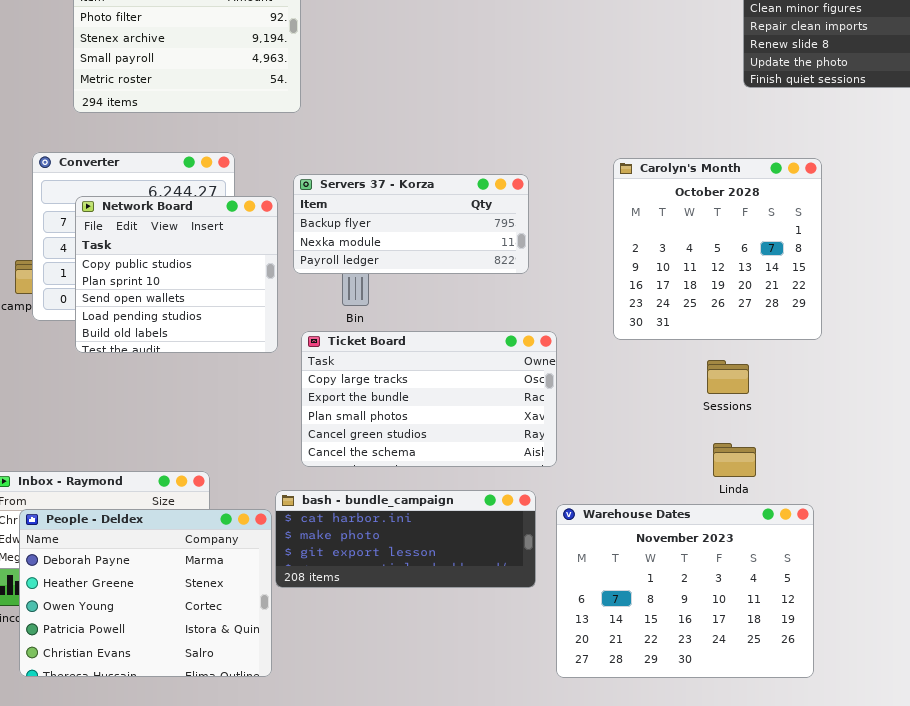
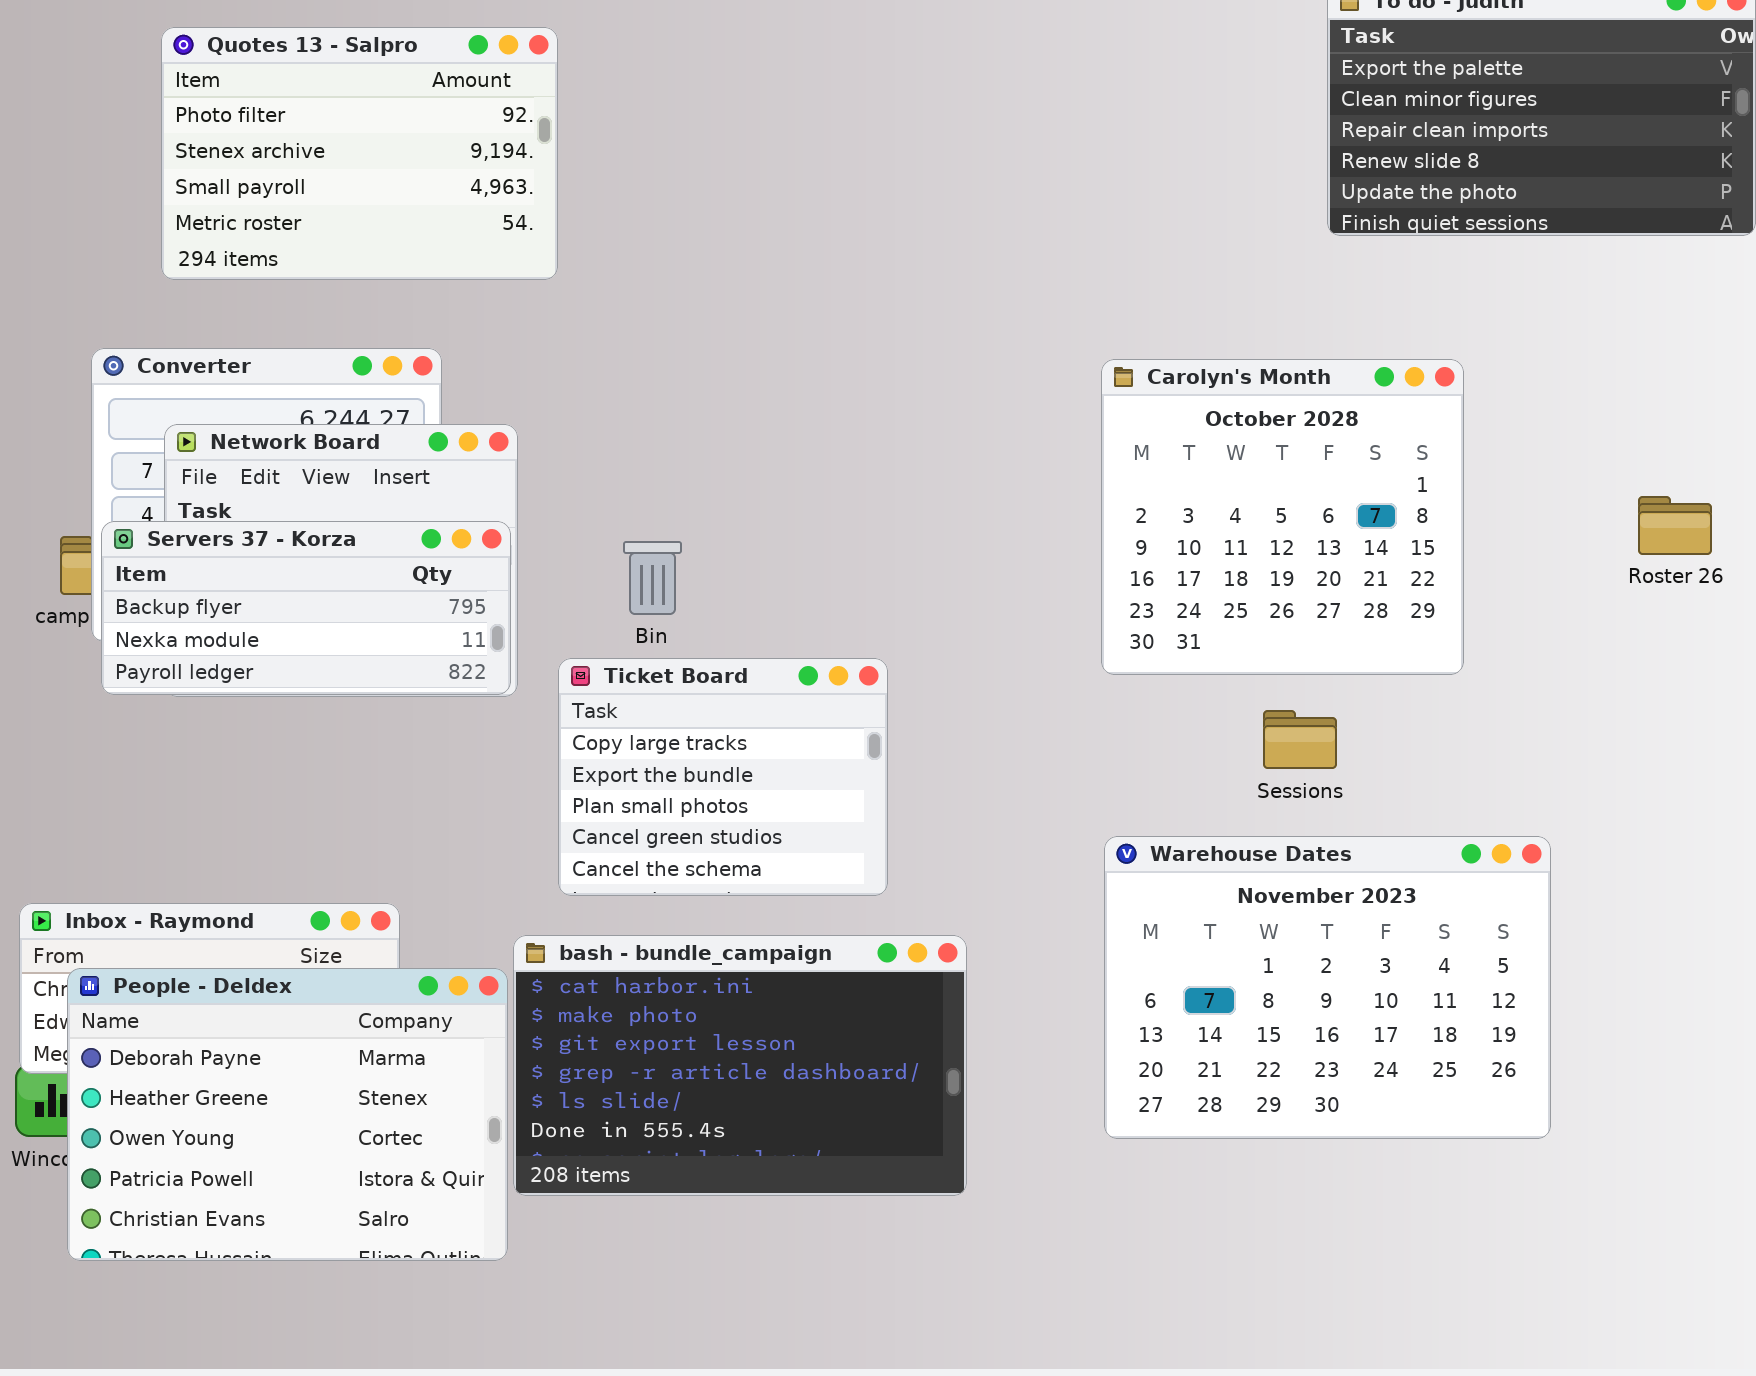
Servers 37 - Korza: [293,174,529,274] -> [101,521,511,695], moved
Ticket Board: [301,331,557,467] -> [558,658,888,896], resized
bash - bundle_campaign: [275,490,536,588] -> [513,935,967,1196], resized
Warehouse Dates: [556,504,814,678] -> [1104,836,1551,1139], moved

